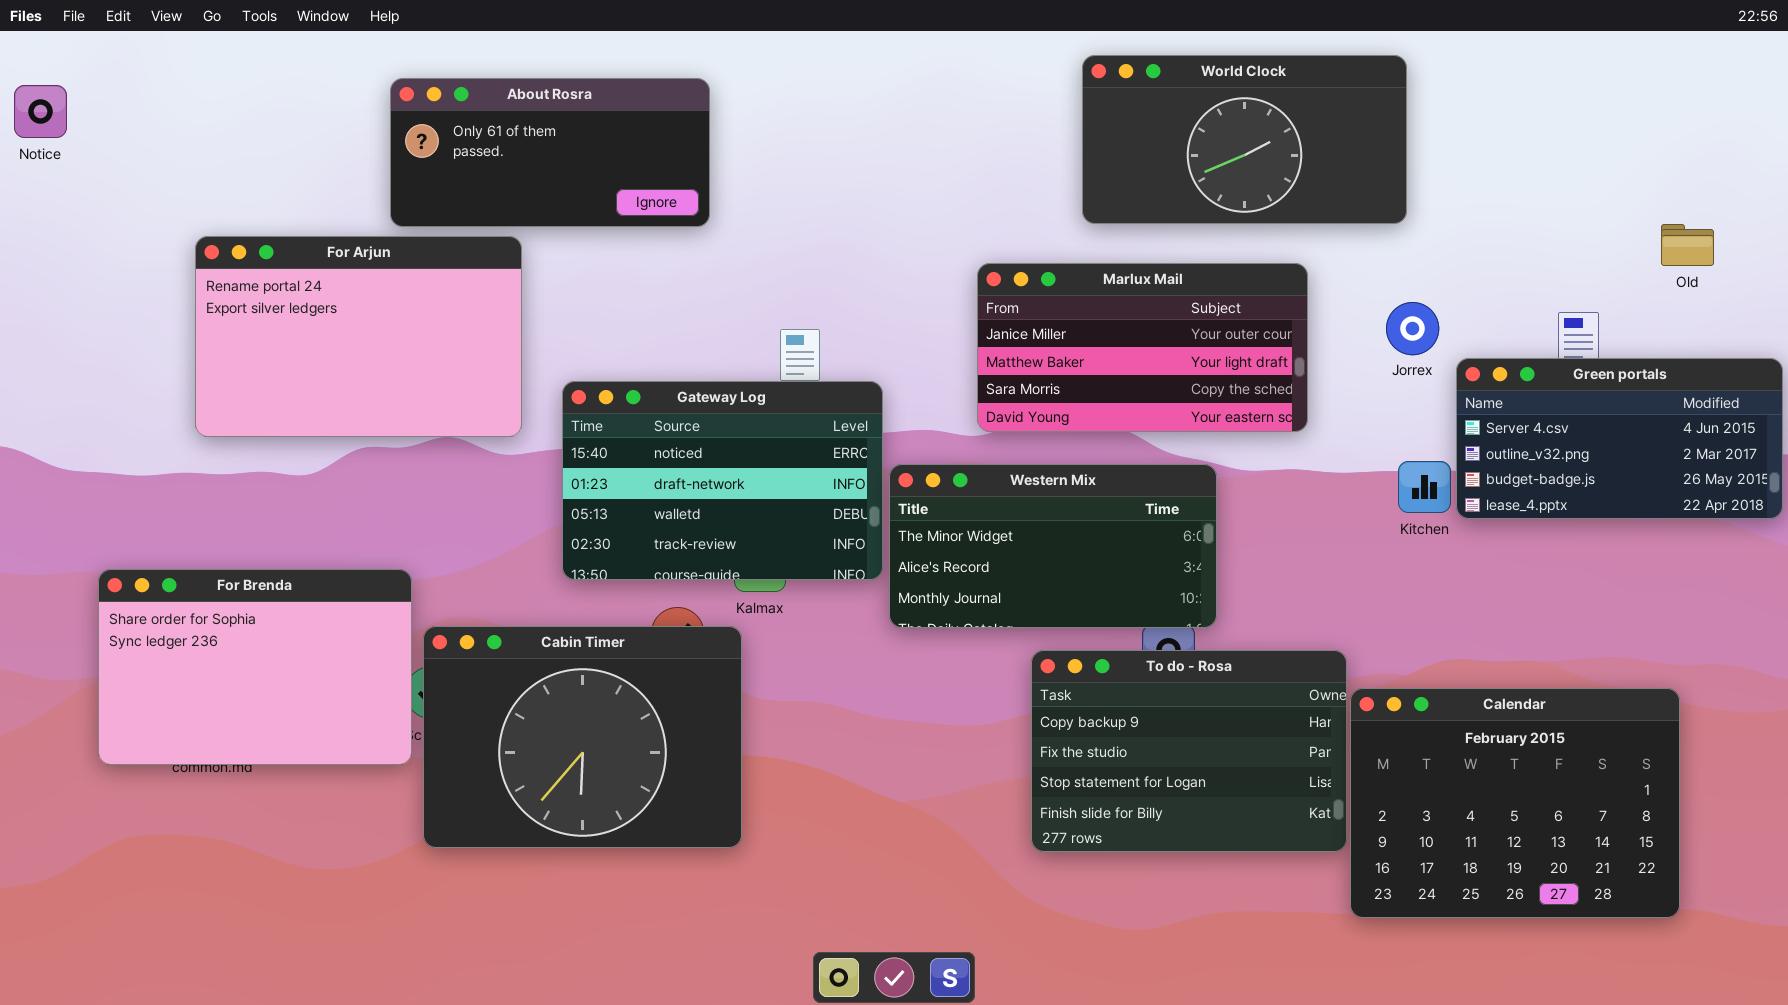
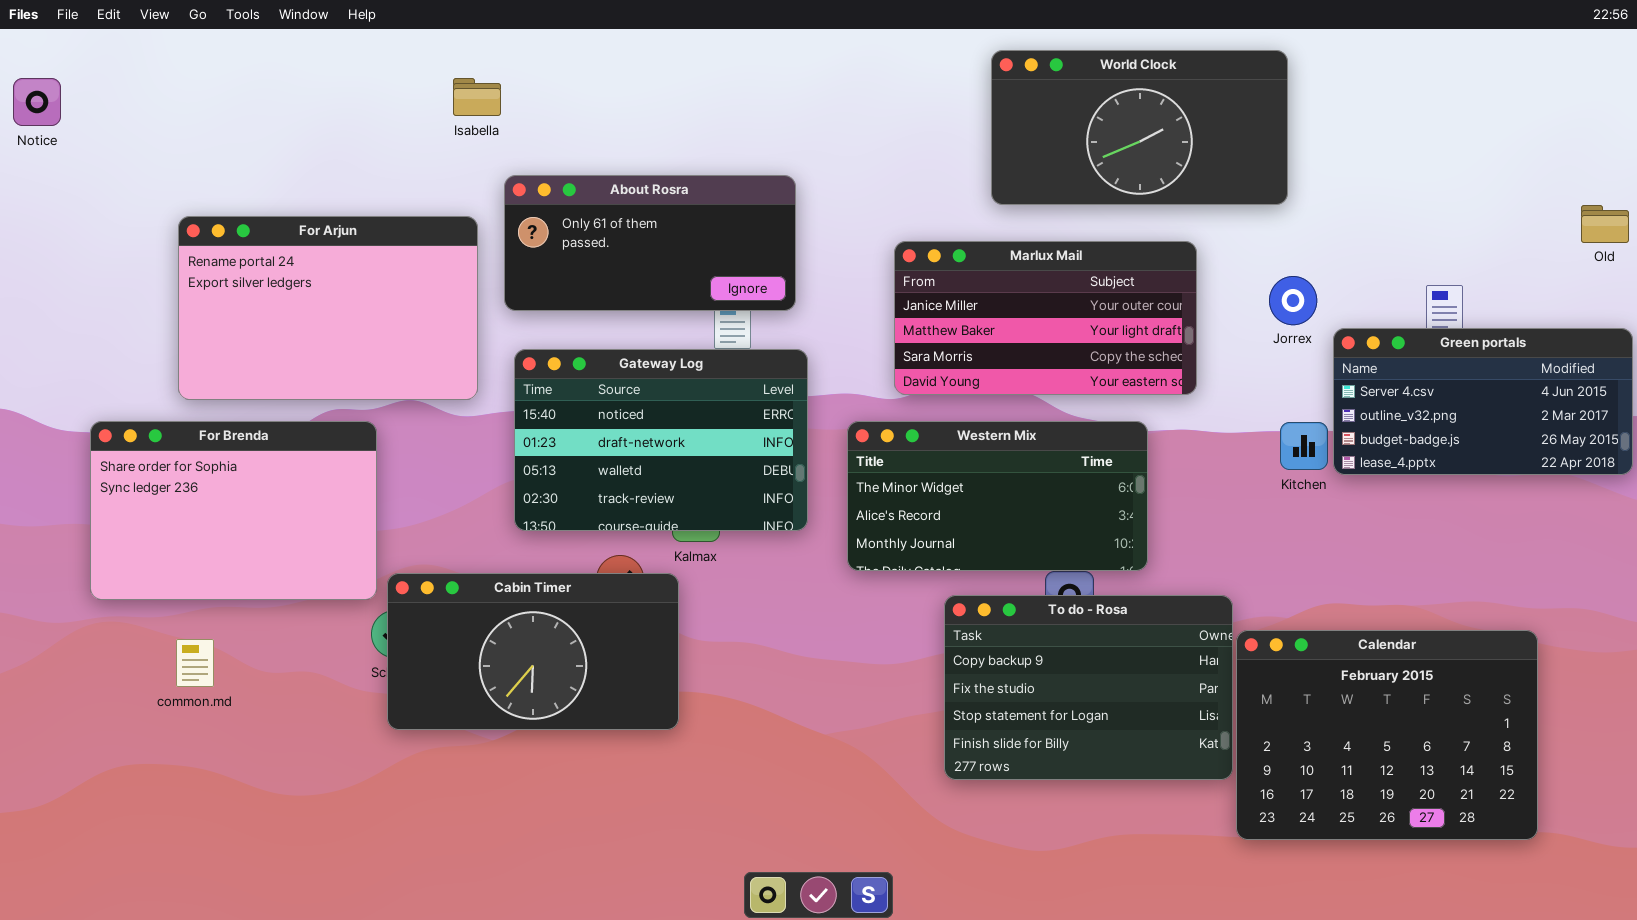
About Rosra: [390,78,710,227] -> [504,175,796,311], moved
Old: [1661,224,1714,266] -> [1581,205,1629,243], moved
Western Mix: [889,464,1217,628] -> [847,421,1148,571], moved
For Brenda: [98,569,412,765] -> [90,421,377,600], moved
Cabin Timer: [423,626,742,848] -> [387,573,679,730], resized

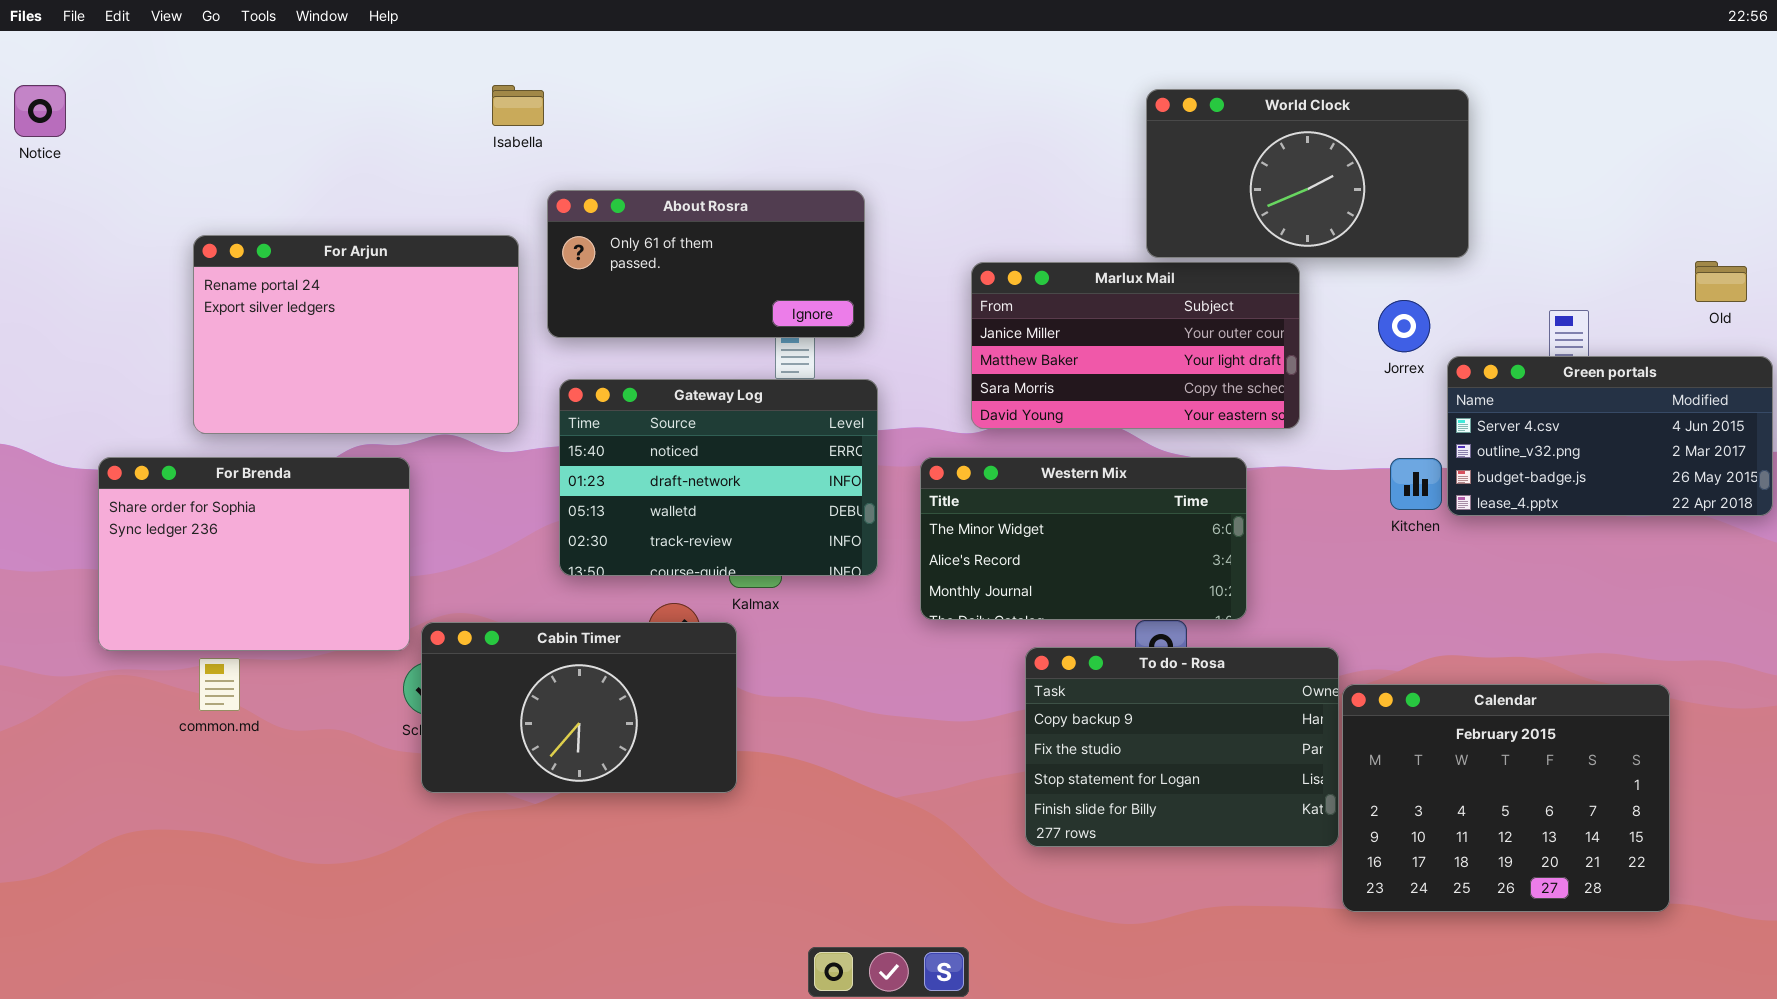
World Clock: [991,50,1288,205] -> [1146,89,1469,258], moved
Old: [1581,205,1629,243] -> [1695,261,1747,302], moved
common.md: [176,639,214,687] -> [199,658,240,711], moved

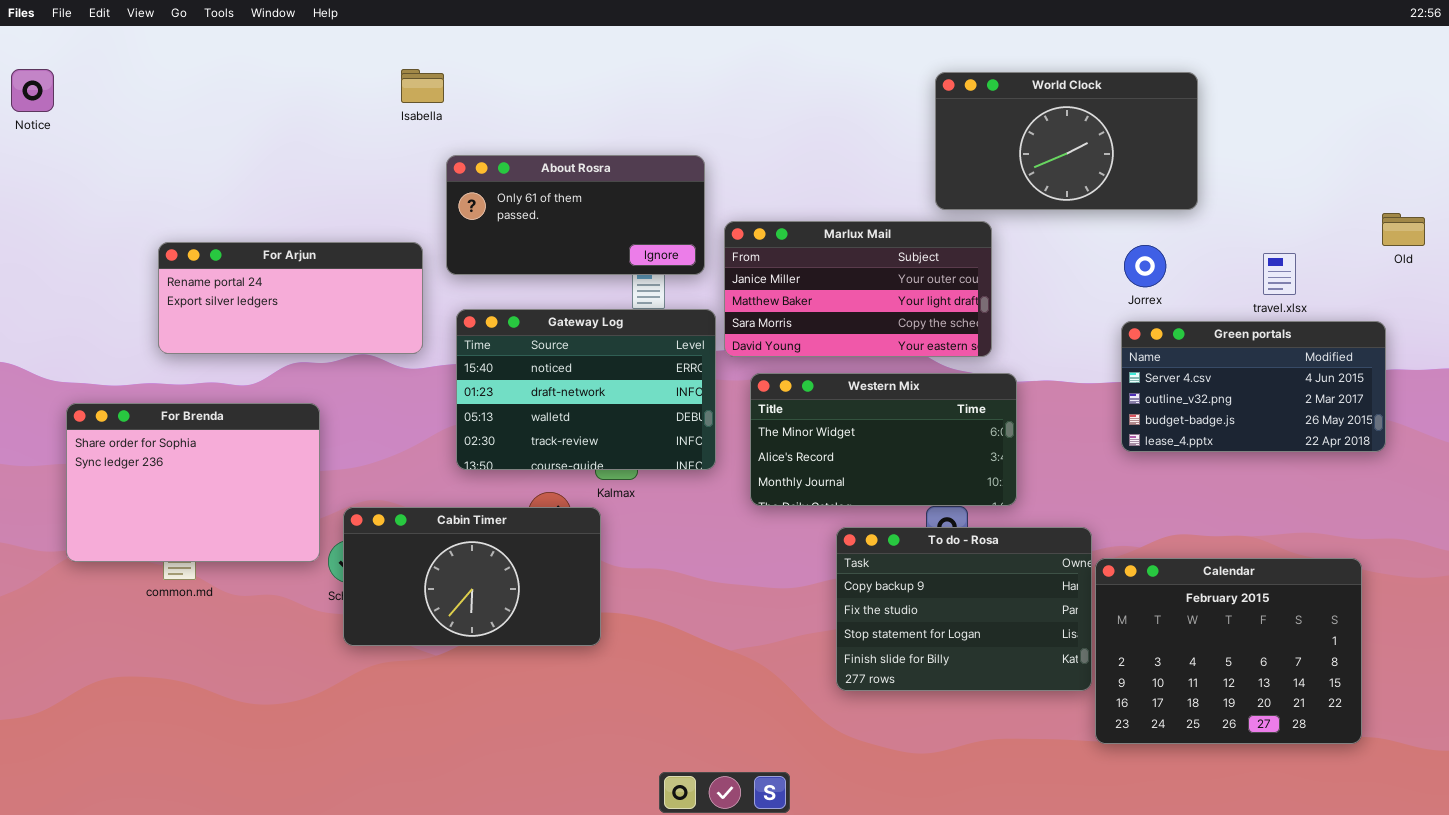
For Arjun: [193,235,519,434] -> [158,242,423,354], resized
Marlux Mail: [971,262,1300,429] -> [724,221,992,357], moved
Green portals: [1447,356,1773,516] -> [1121,321,1386,452], moved
For Brenda: [98,457,410,651] -> [66,403,320,562], moved

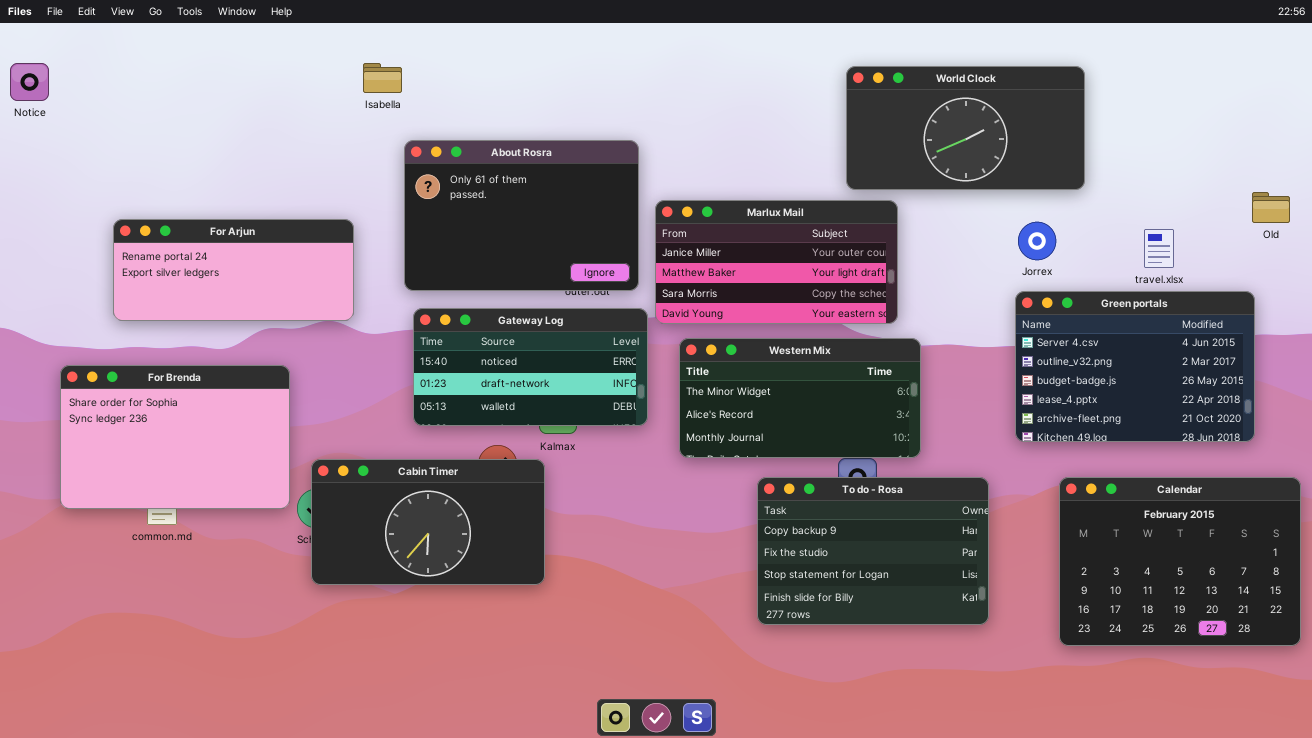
About Rosra: [446,155,705,275] -> [404,140,639,291], resized
For Arjun: [158,242,423,354] -> [113,219,354,321], moved
Gateway Log: [456,309,716,470] -> [413,308,648,426], resized
Green portals: [1121,321,1386,452] -> [1015,291,1255,442], resized
Calendar: [1095,558,1362,744] -> [1059,477,1301,646], moved

